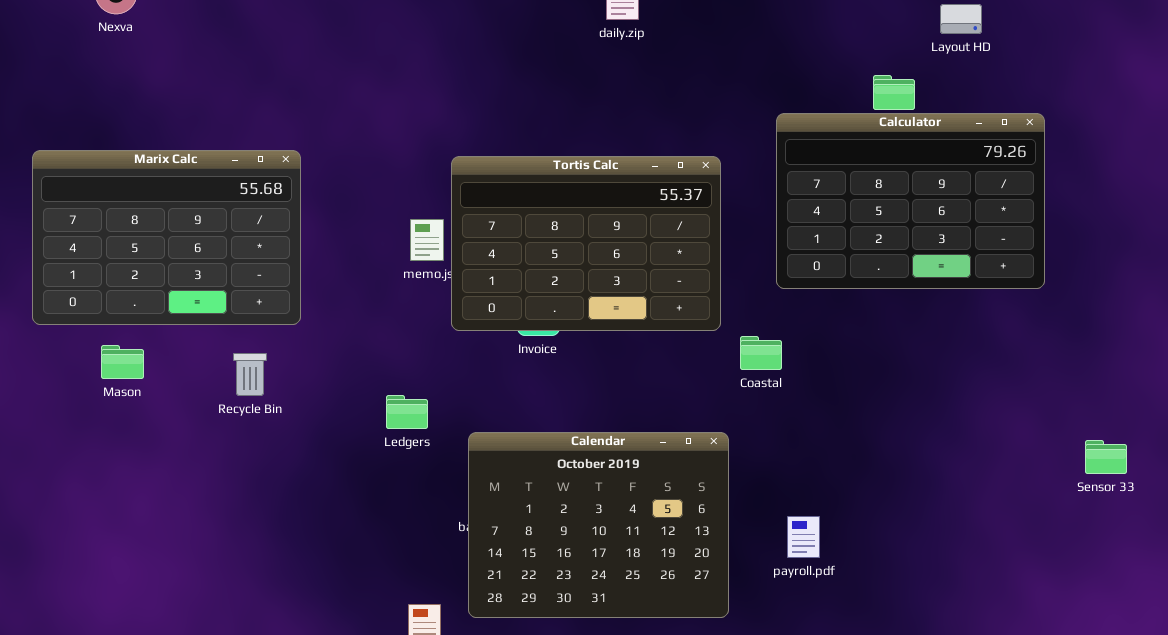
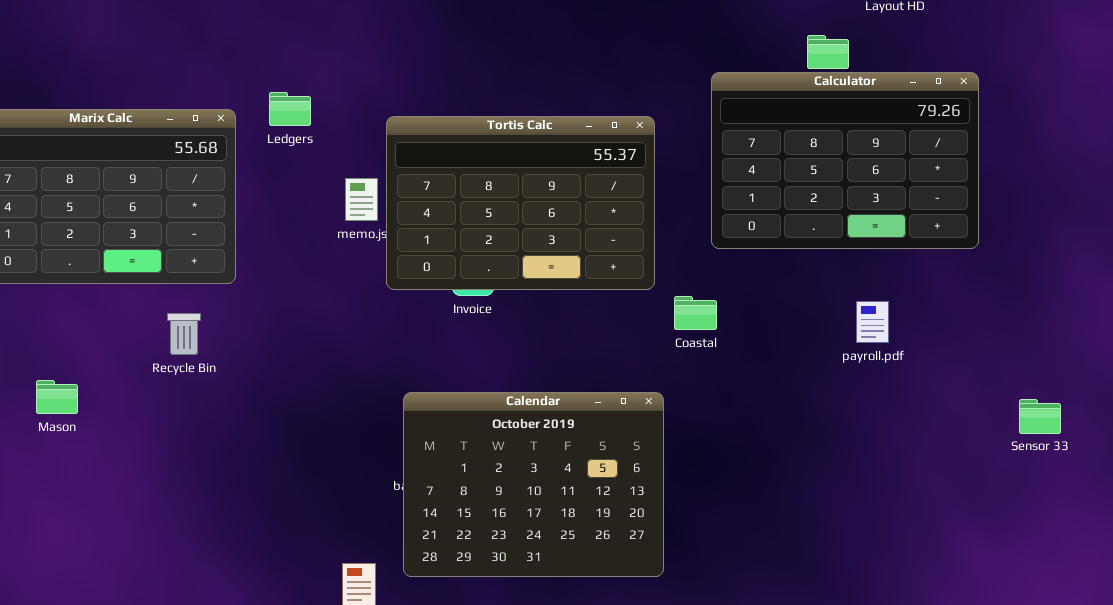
Mason: [101,345,144,379] -> [36,380,78,414], moved
Ledgers: [386,395,428,429] -> [269,92,311,126], moved
payroll.pdf: [787,516,820,558] -> [856,301,889,343], moved

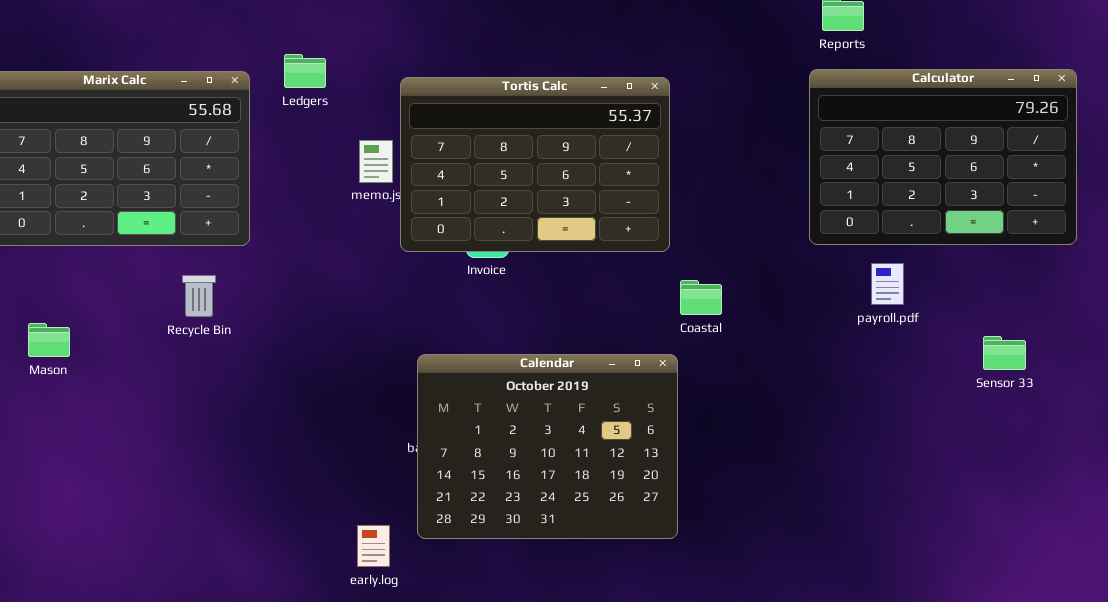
Calculator: [711,72,979,249] -> [809,69,1077,245], moved
Coastal: [674,296,717,330] -> [680,280,722,315], moved
Mason: [36,380,78,414] -> [28,323,70,357], moved
Sensor 33: [1019,399,1061,434] -> [983,336,1026,370], moved

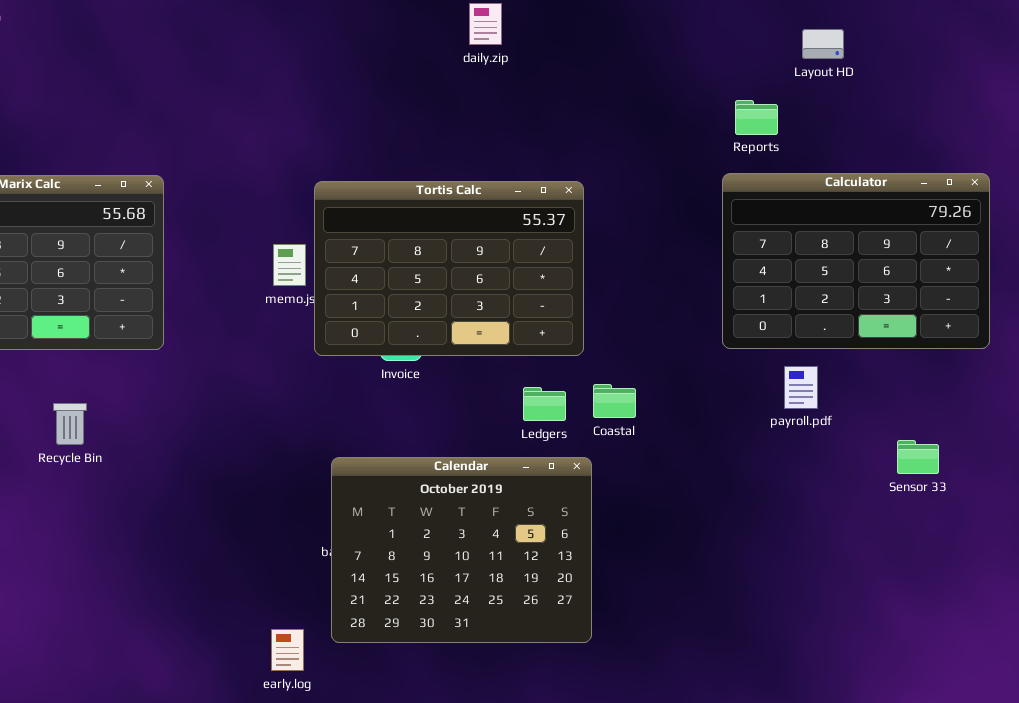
Ledgers: [284,54,326,88] -> [523,387,566,421], moved
Recycle Bin: [182,275,216,317] -> [53,403,87,445], moved

